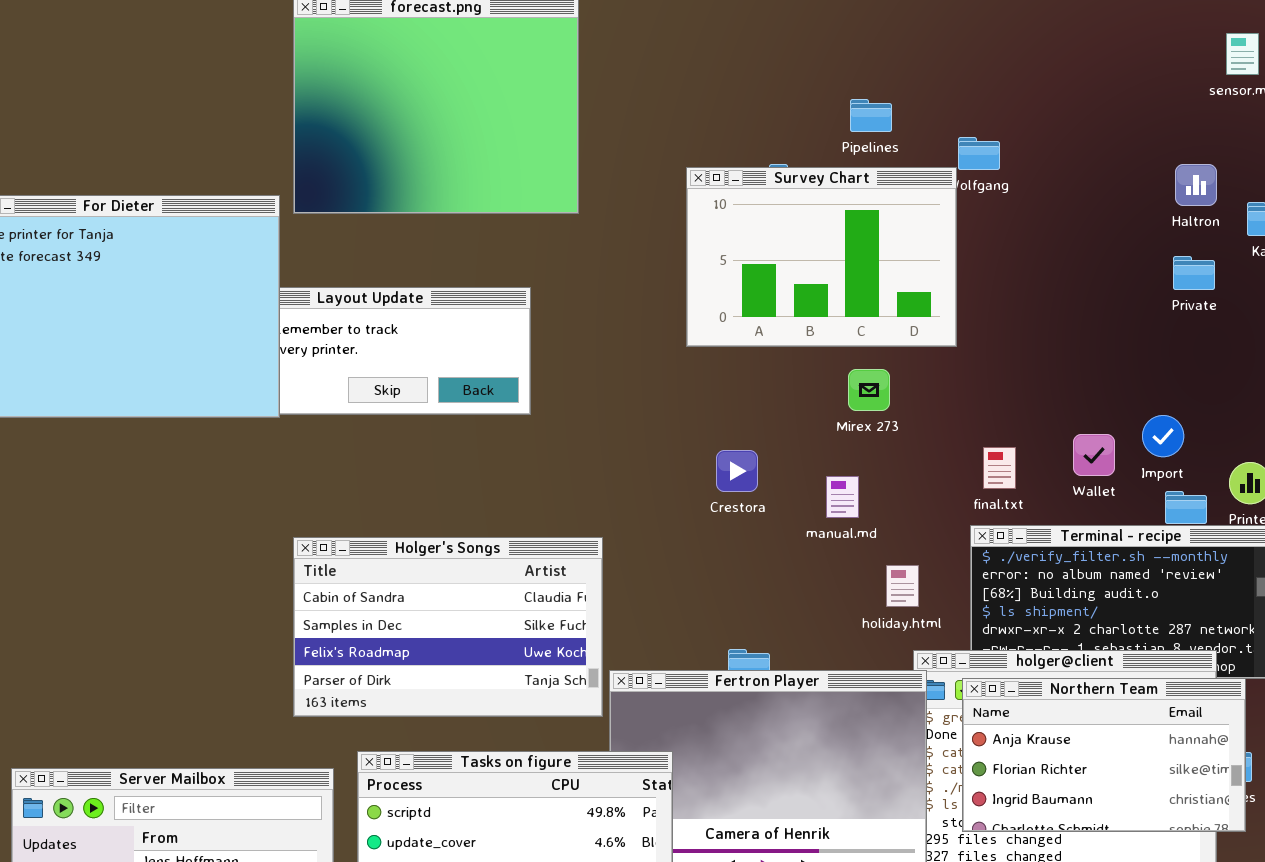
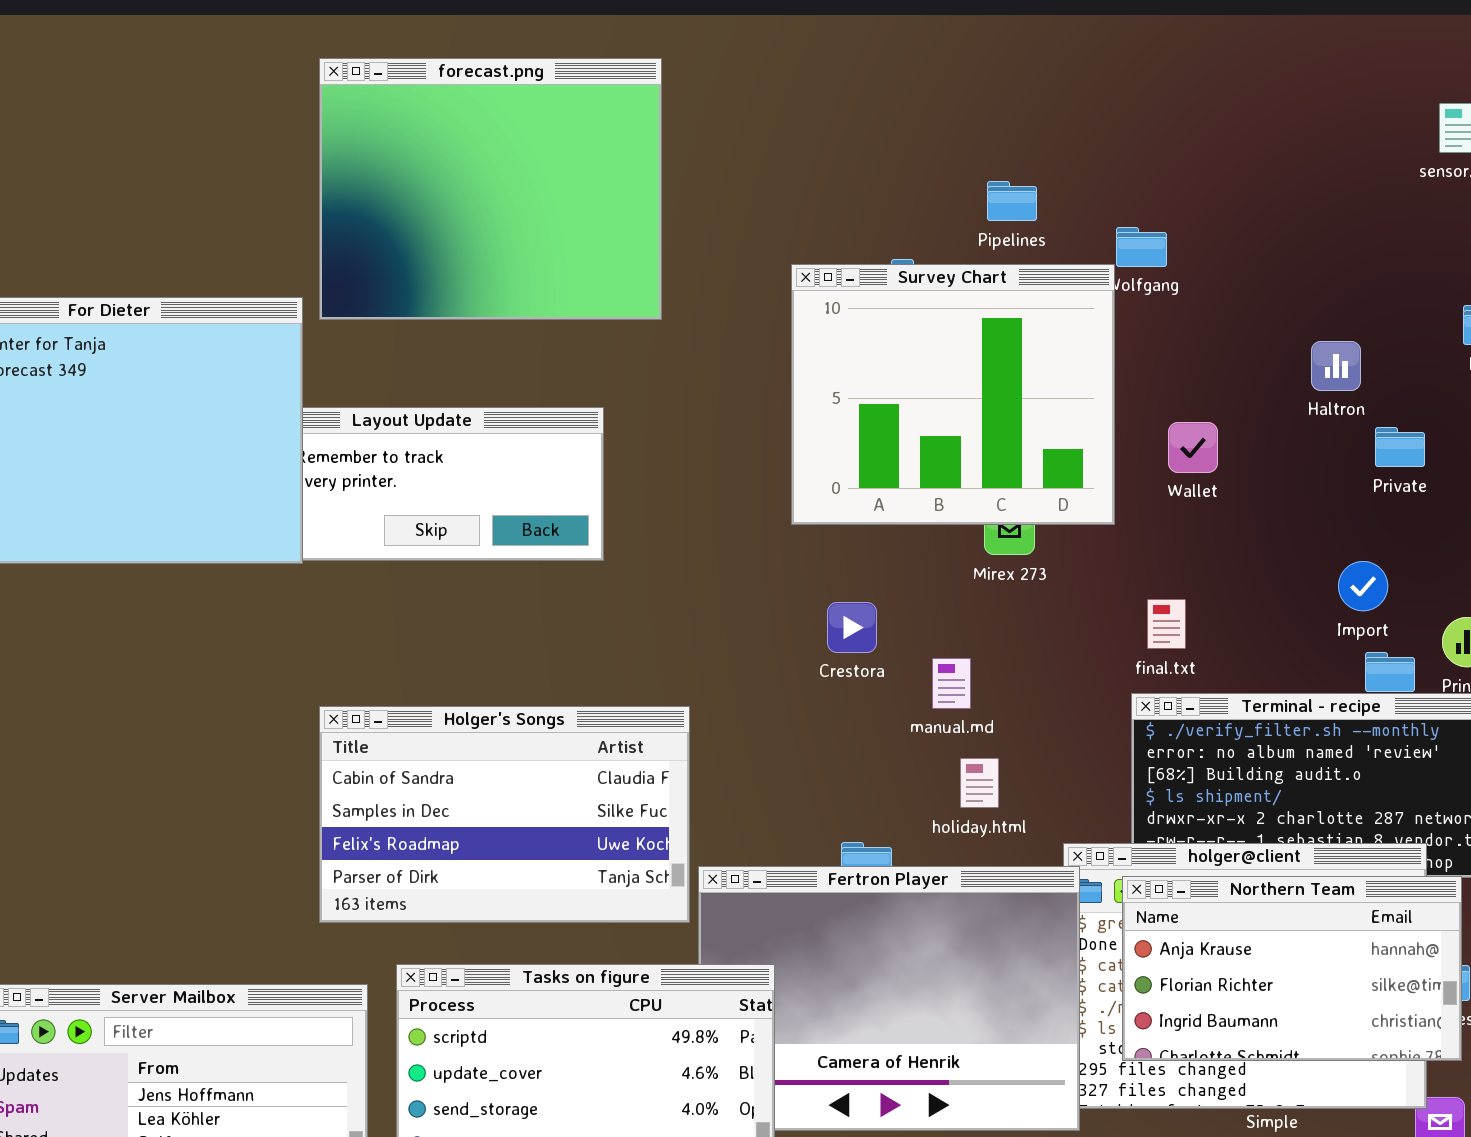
Haltron: [1175,164,1217,206] -> [1311,341,1361,391], moved
Survey Chart: [686,167,957,347] -> [791,264,1115,525], resized
Private: [1173,256,1215,290] -> [1375,427,1425,467], moved
Wallet: [1073,434,1115,476] -> [1168,422,1218,473], moved
manual.md: [826,476,859,518] -> [932,658,971,709], moved
holiday.html: [886,565,919,607] -> [960,758,999,808], moved

